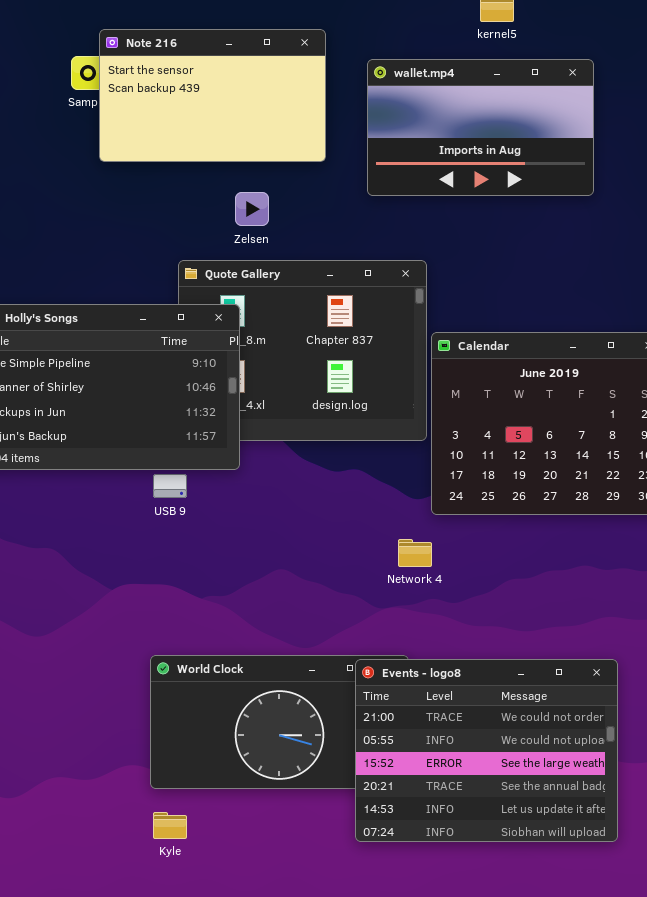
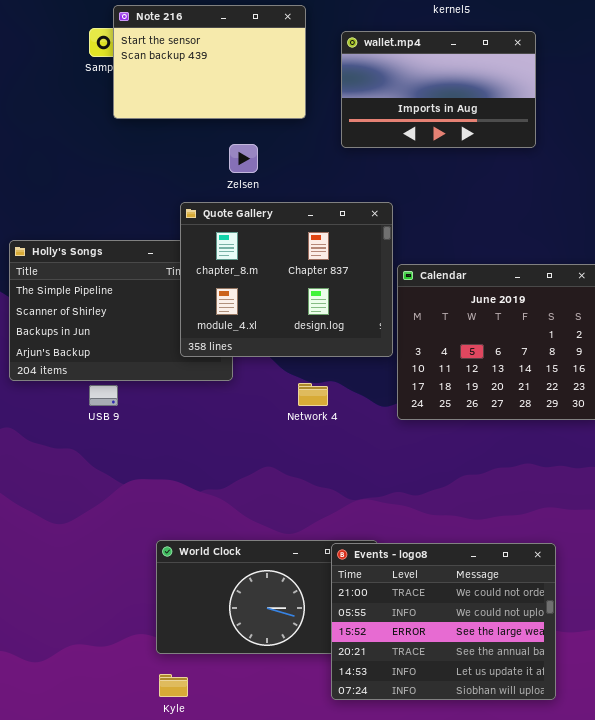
Quote Gallery: [178,260,427,441] -> [180,202,393,357], raised
USB 9: [153,474,187,498] -> [89,385,118,406], moved
Network 4: [398,539,432,567] -> [298,383,328,406], moved

